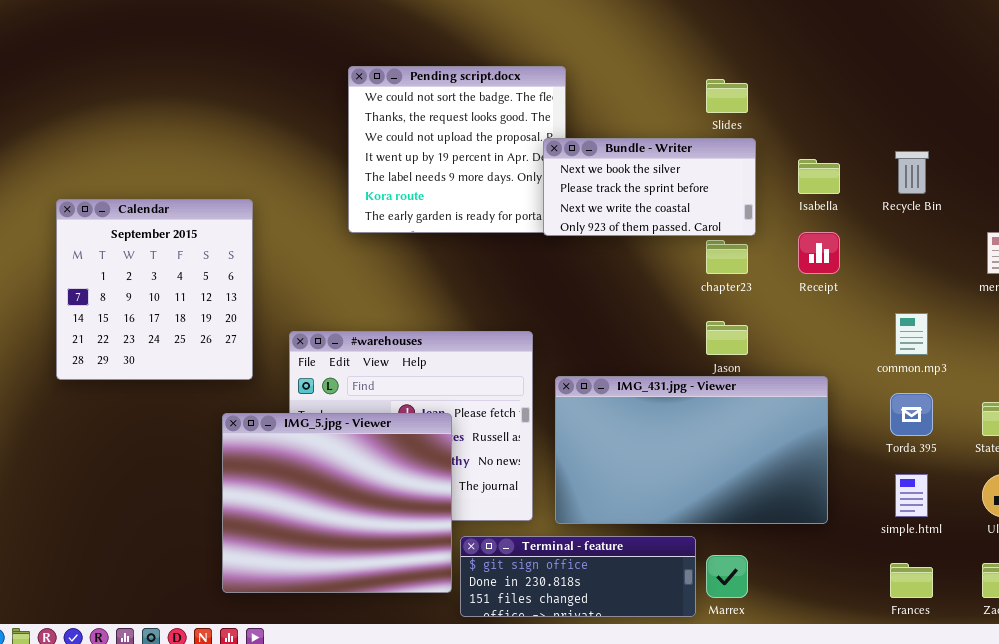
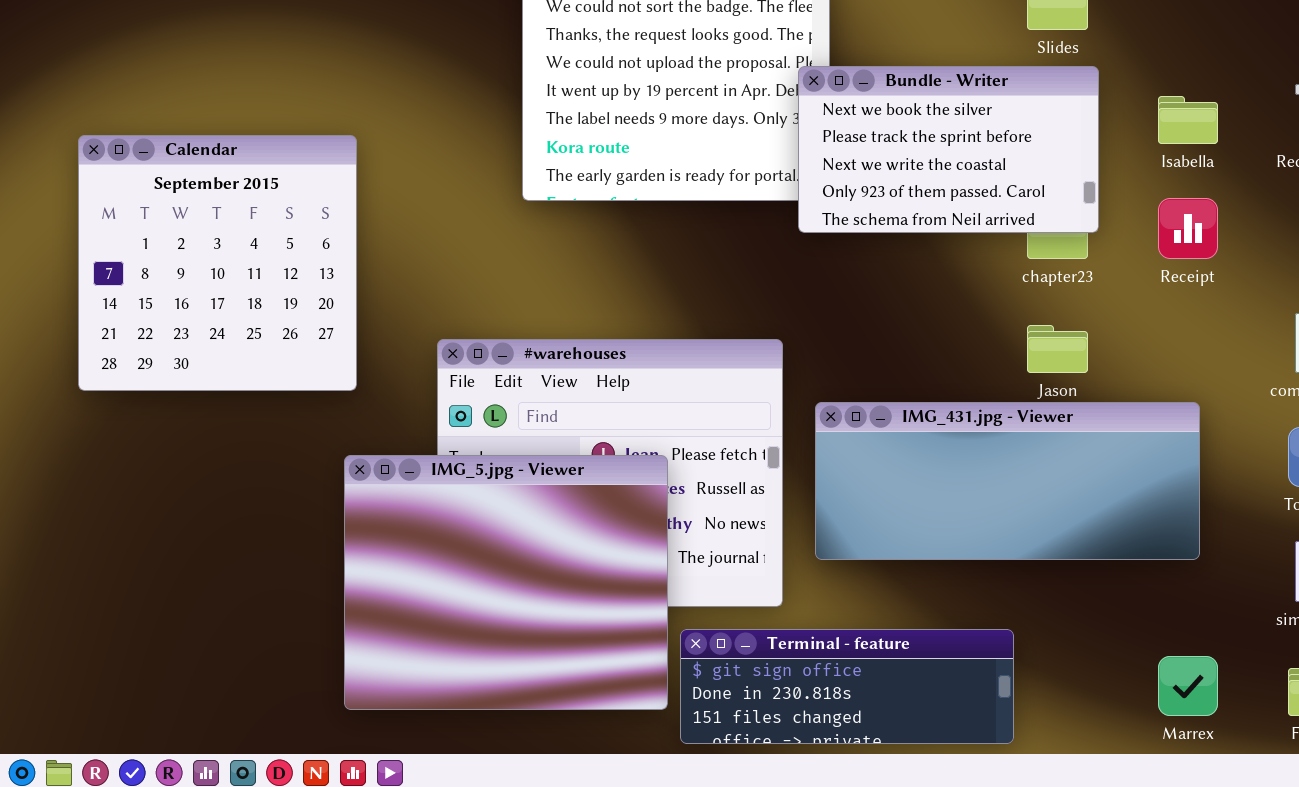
Bundle - Writer: [543,138,756,236] -> [798,66,1099,233], resized
Calendar: [56,199,253,380] -> [78,135,357,391], moved
IMG_431.jpg - Viewer: [555,376,828,524] -> [815,402,1200,560], resized
Marrex: [706,555,748,598] -> [1158,656,1218,716], moved

